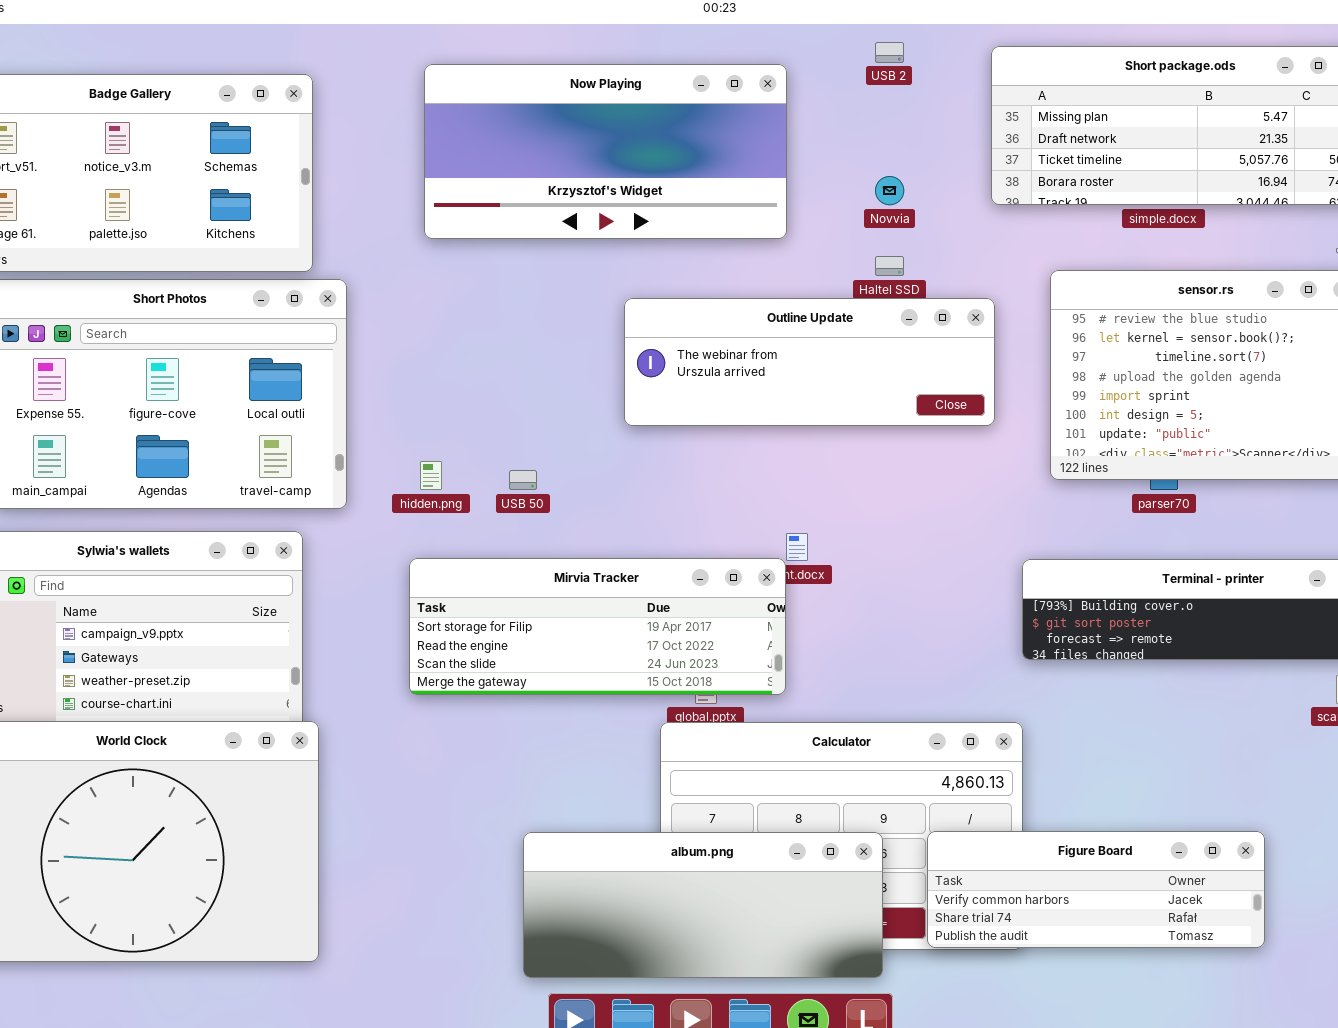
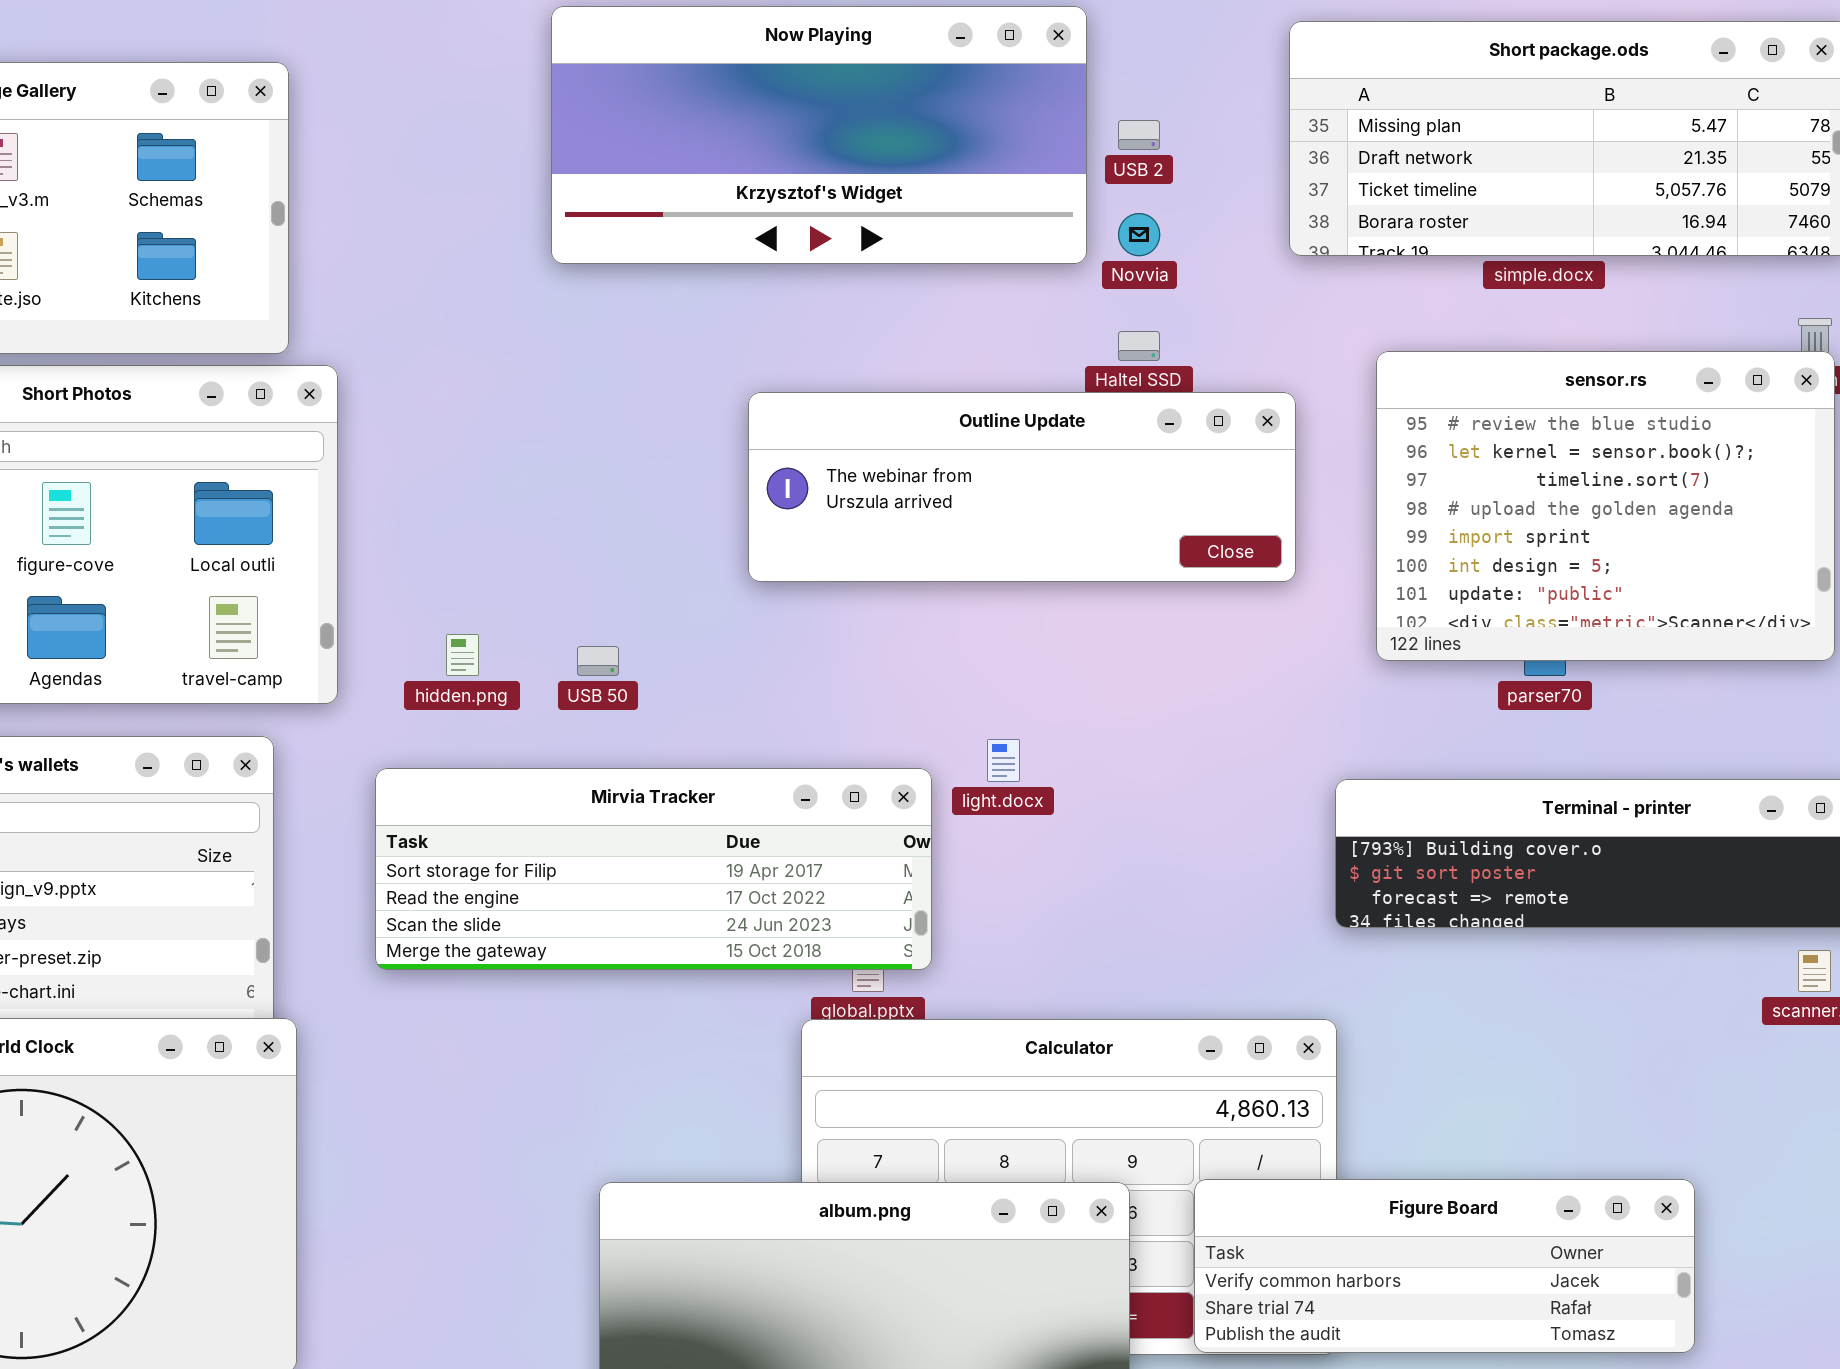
USB 2: [875,42,904,63] -> [1118,120,1160,150], moved
Now Playing: [424,64,787,239] -> [551,6,1087,264], moved
Mirvia Tracker: [409,558,786,695] -> [375,768,932,970], moved

